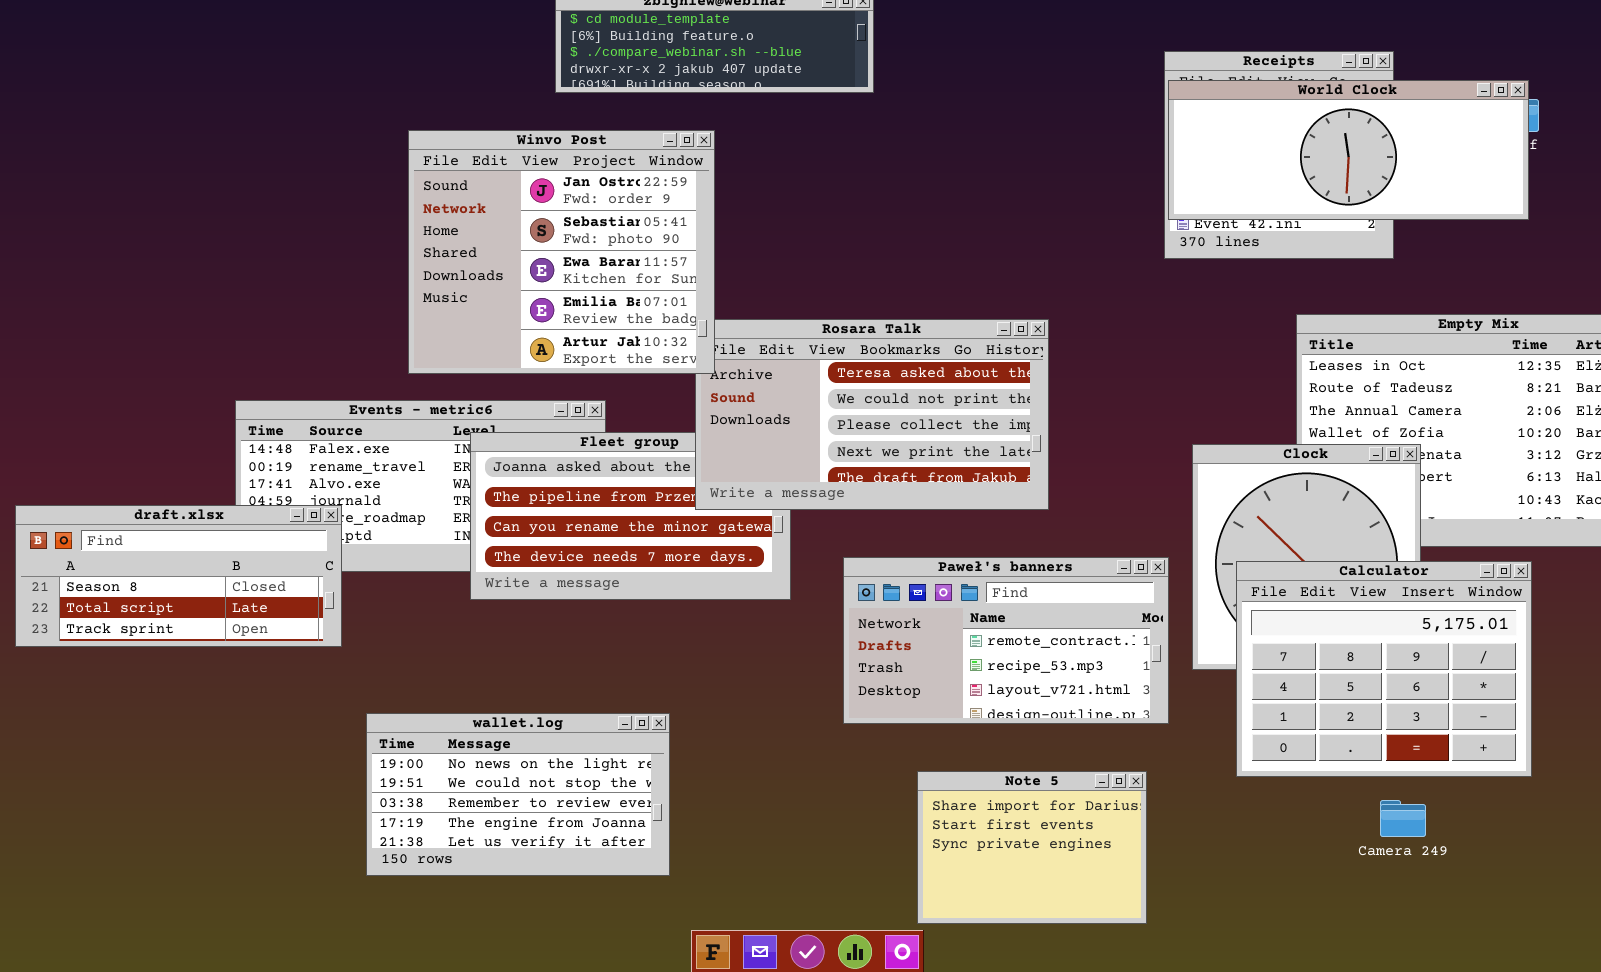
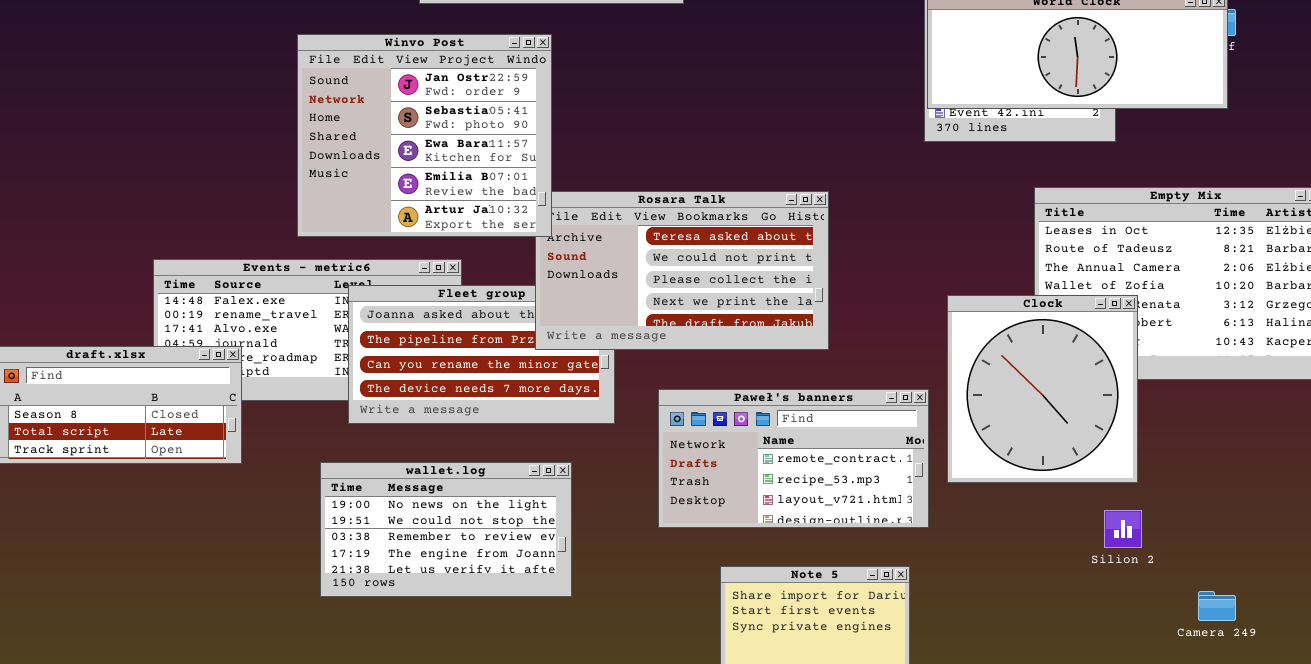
Calculator: [1236,561,1532,777] -> none, closed
wallet.log: [366,713,670,876] -> [320,462,572,597], moved
Camera 249: [1380,800,1426,837] -> [1198,591,1236,621], moved

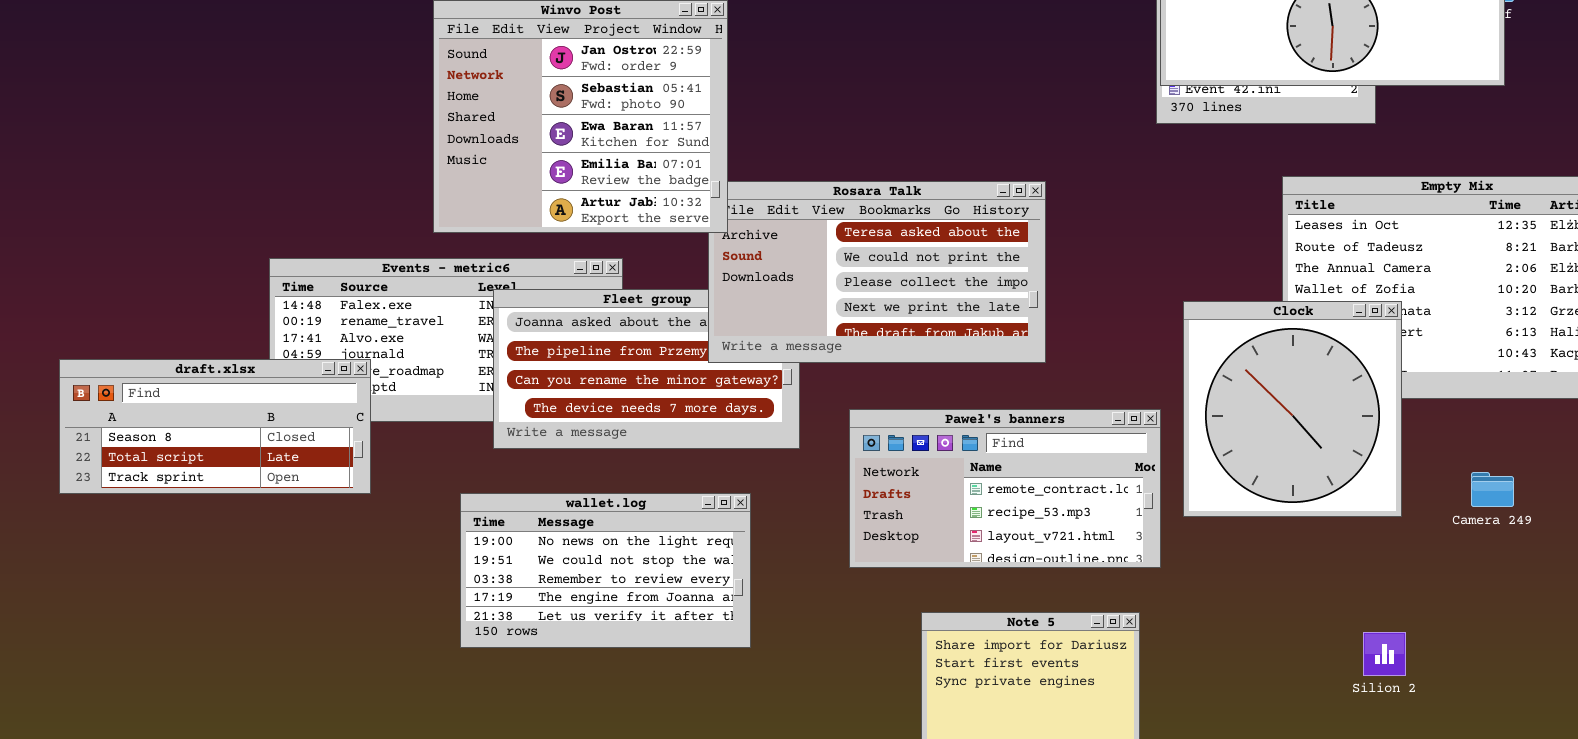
Silion 2: [1104,510,1142,548] -> [1363,632,1406,676], moved
Camera 249: [1198,591,1236,621] -> [1471,472,1514,507], moved

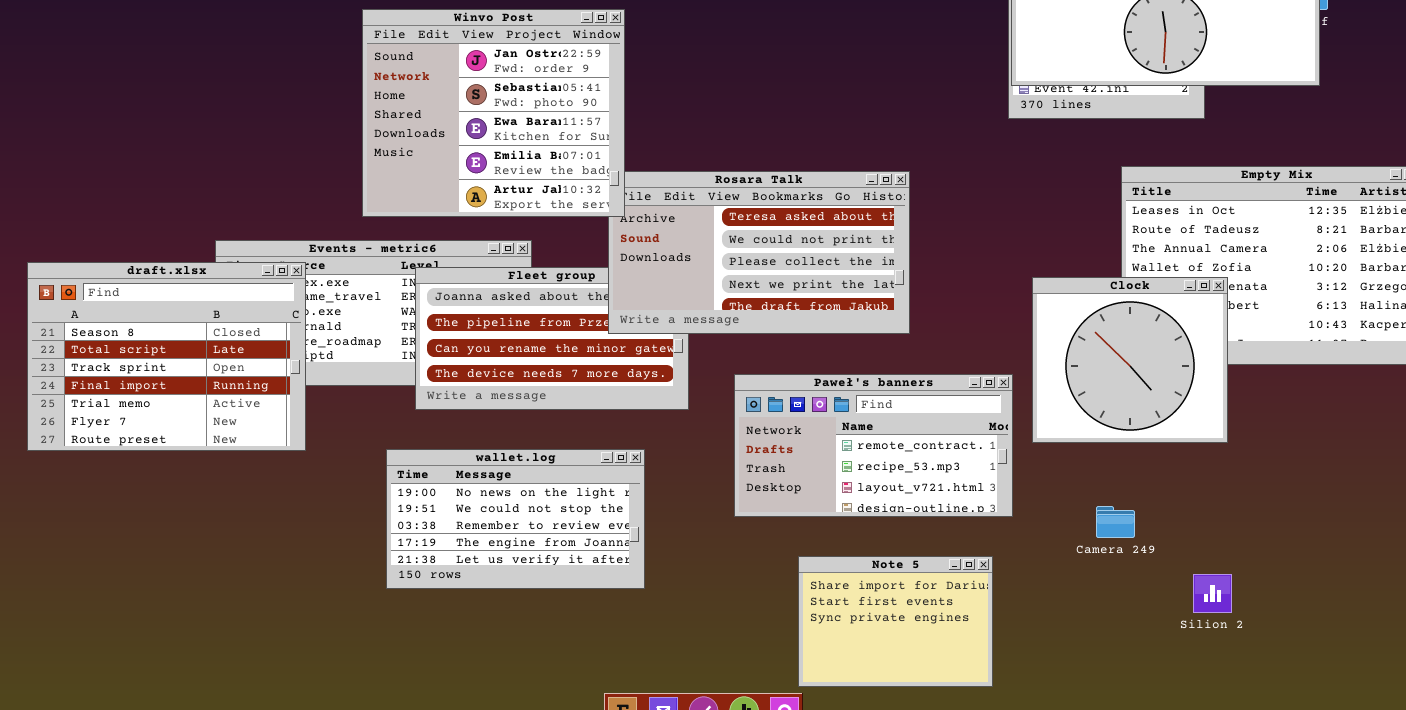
Clock: [1183,301,1402,517] -> [1032,277,1228,443], resized
draft.xlsx: [59,359,371,494] -> [27,262,306,451], resized
Camera 249: [1471,472,1514,507] -> [1096,506,1135,538], moved

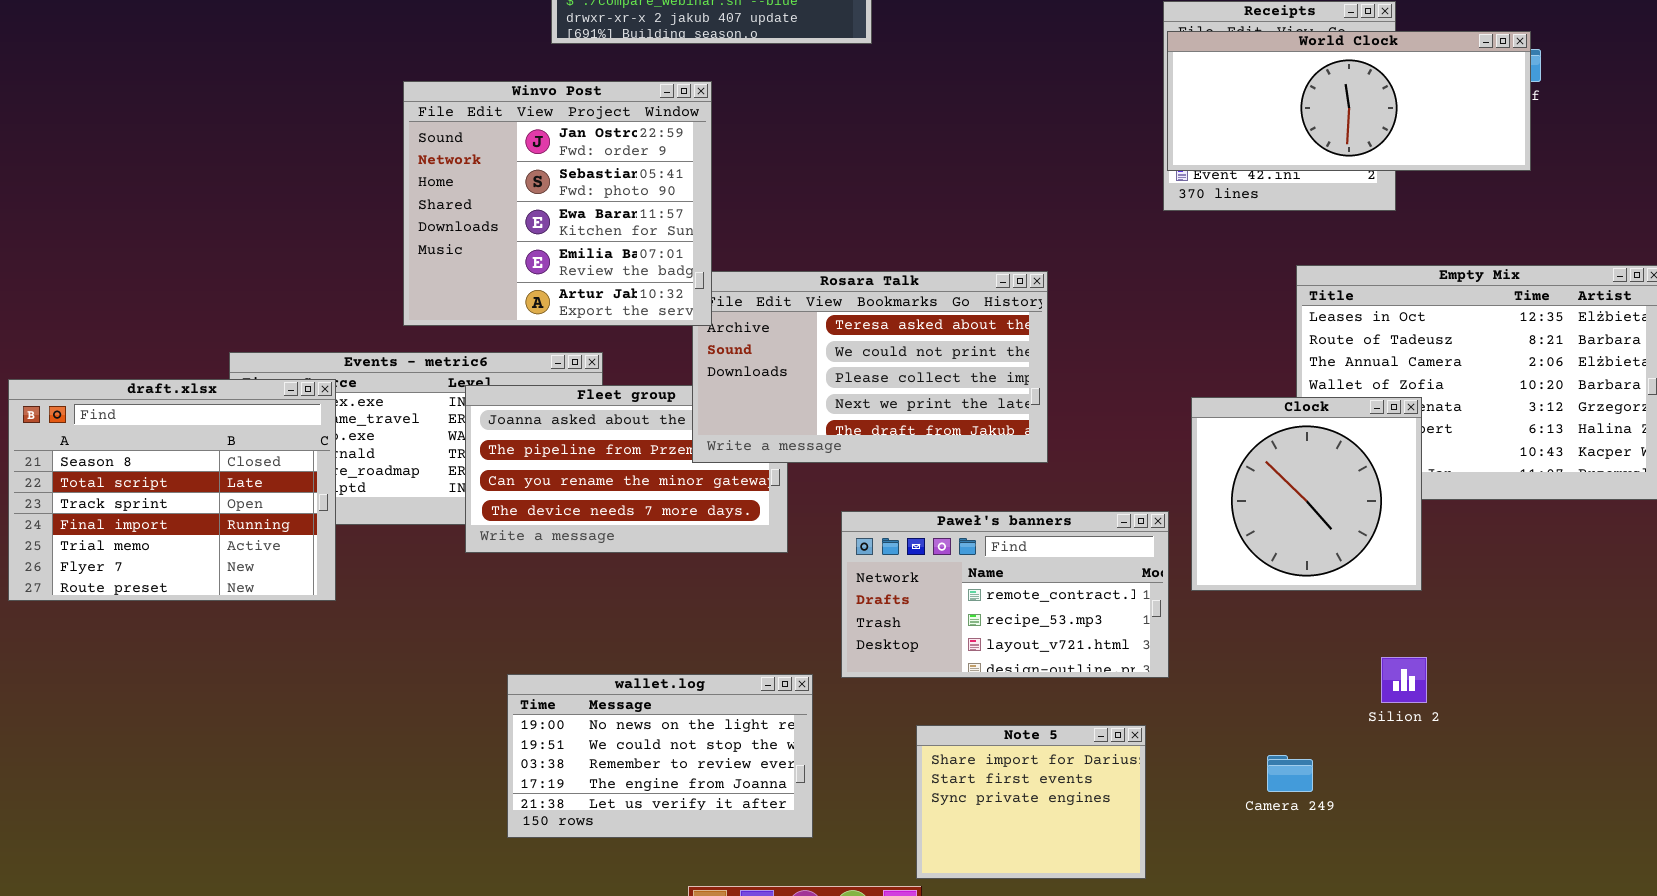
wallet.log: [386,449,645,589] -> [507,674,813,838], moved
Camera 249: [1096,506,1135,538] -> [1267,755,1313,792], moved
Silion 2: [1193,574,1232,613] -> [1381,657,1427,703], moved

